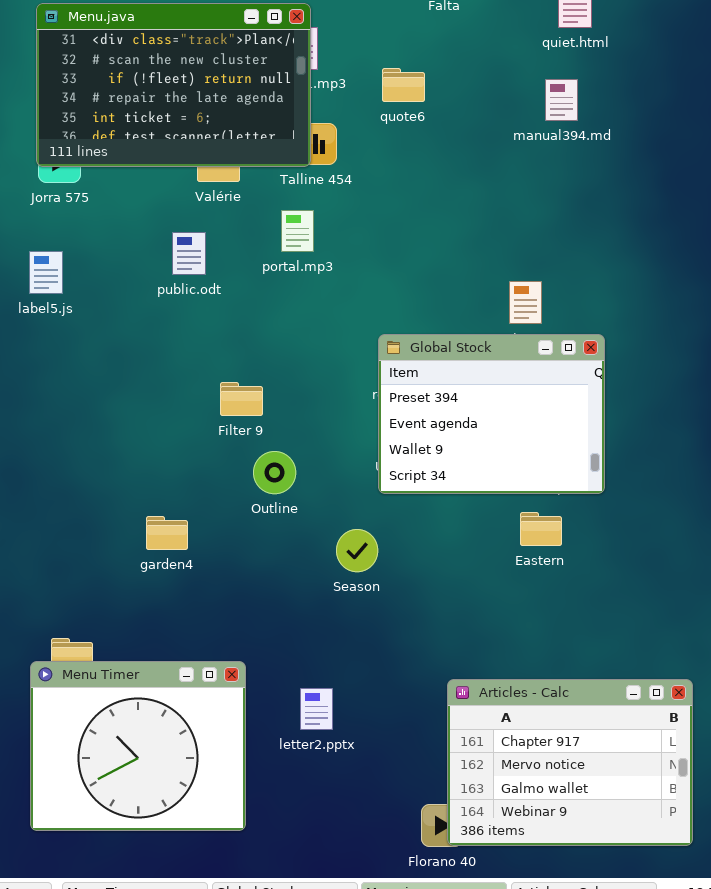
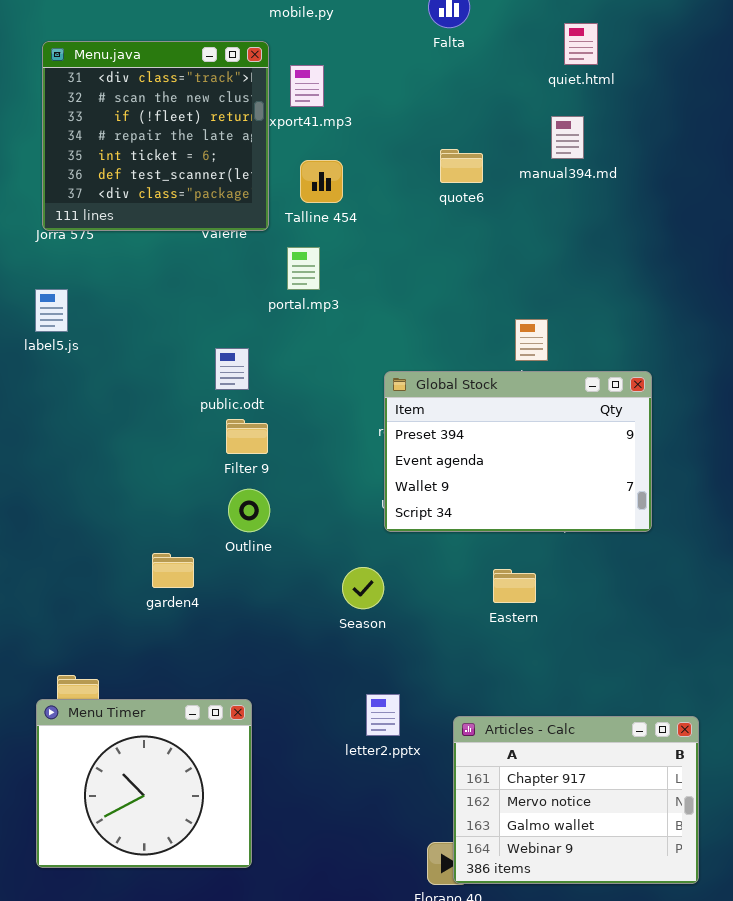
Menu.java: [36,3,311,167] -> [42,41,269,231], resized
quote6: [382,68,425,102] -> [440,149,483,183], moved
public.odt: [172,232,206,275] -> [215,348,249,390], moved
Global Stock: [378,334,605,494] -> [384,371,652,532], resized
Outline: [253,451,296,494] -> [228,489,270,532], moved
Eastern: [520,512,562,546] -> [493,569,536,603], moved
letter2.pptx: [300,688,333,730] -> [366,694,400,736], moved

